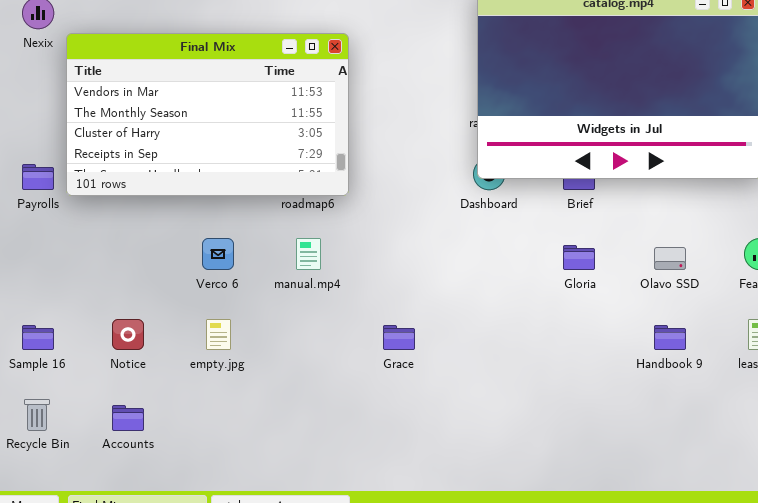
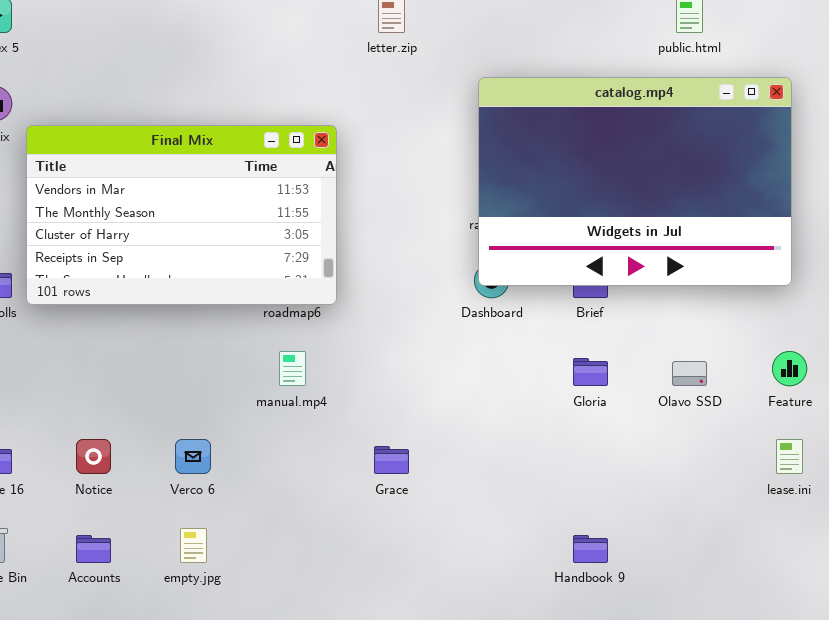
Verco 6: [202,238,234,270] -> [175,439,211,474], moved
empty.jpg: [206,319,231,350] -> [180,528,207,563], moved
Handbook 9: [654,325,686,350] -> [573,535,608,563], moved

